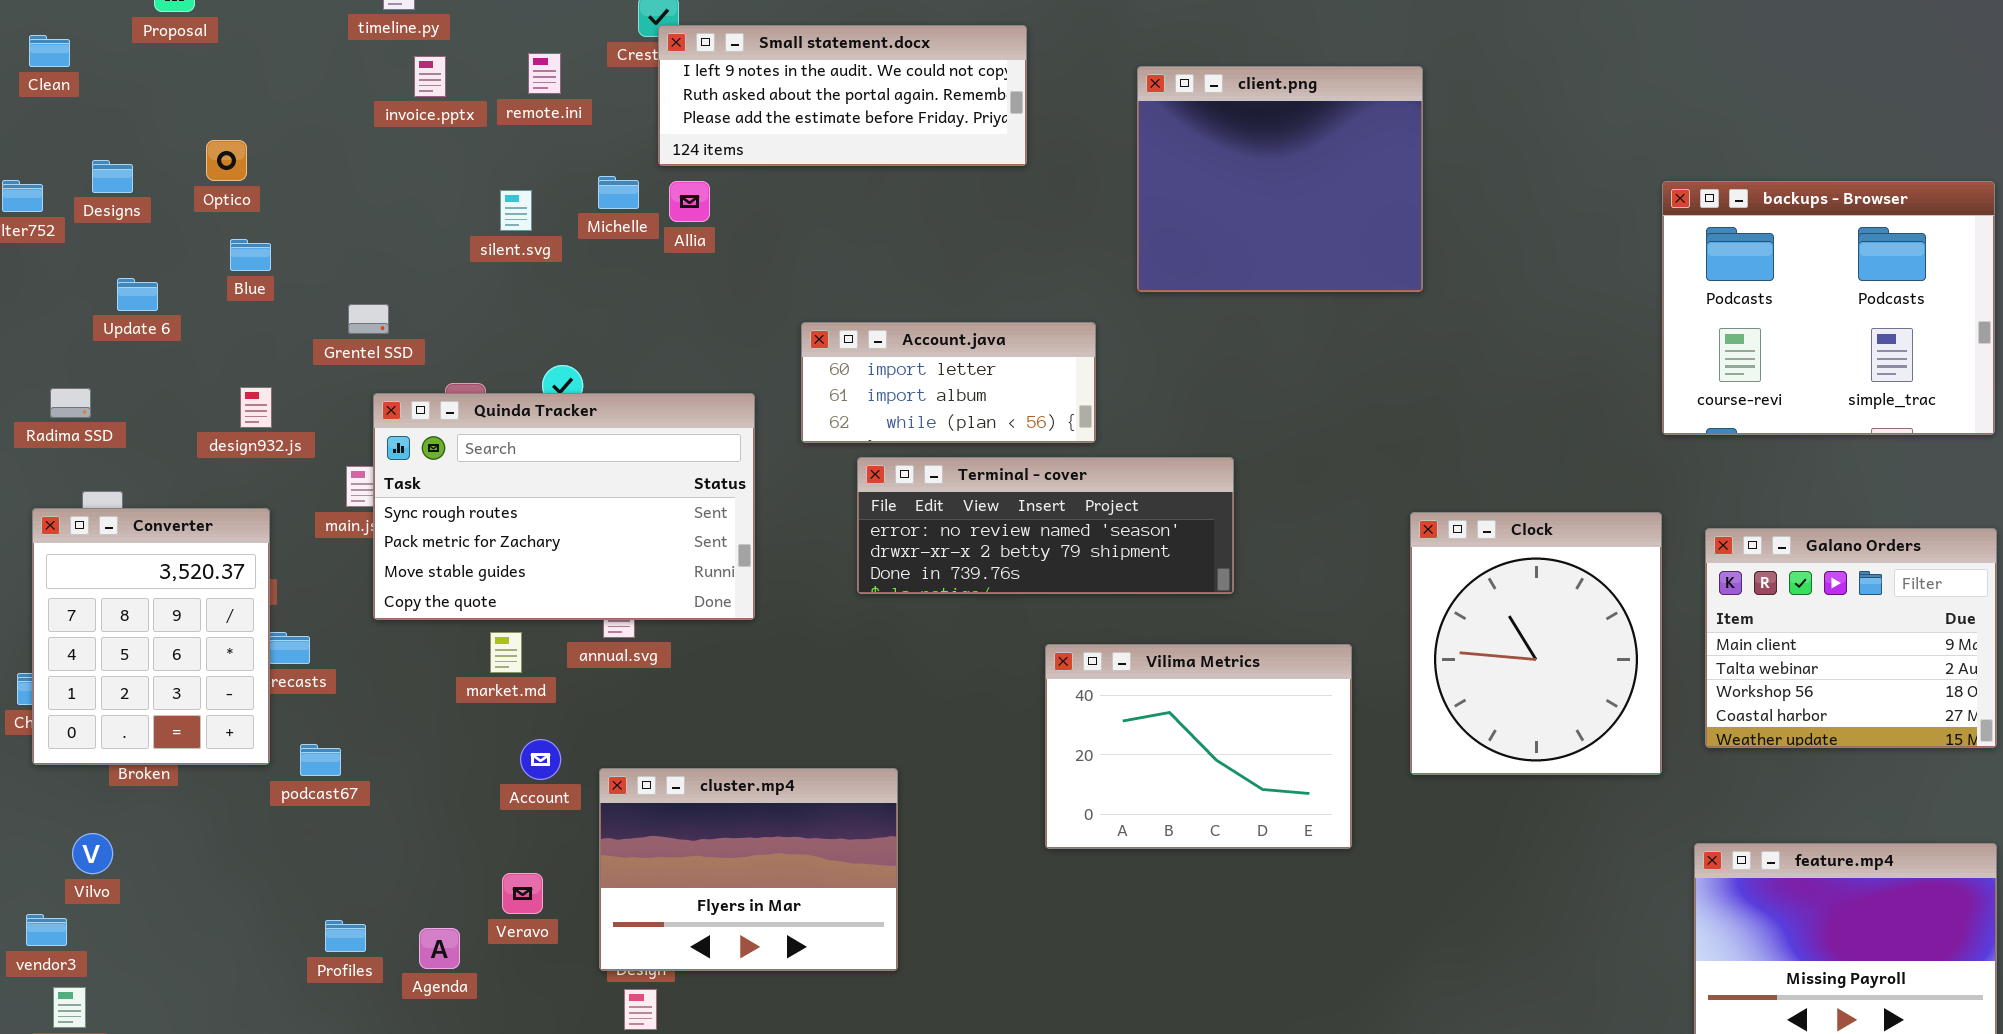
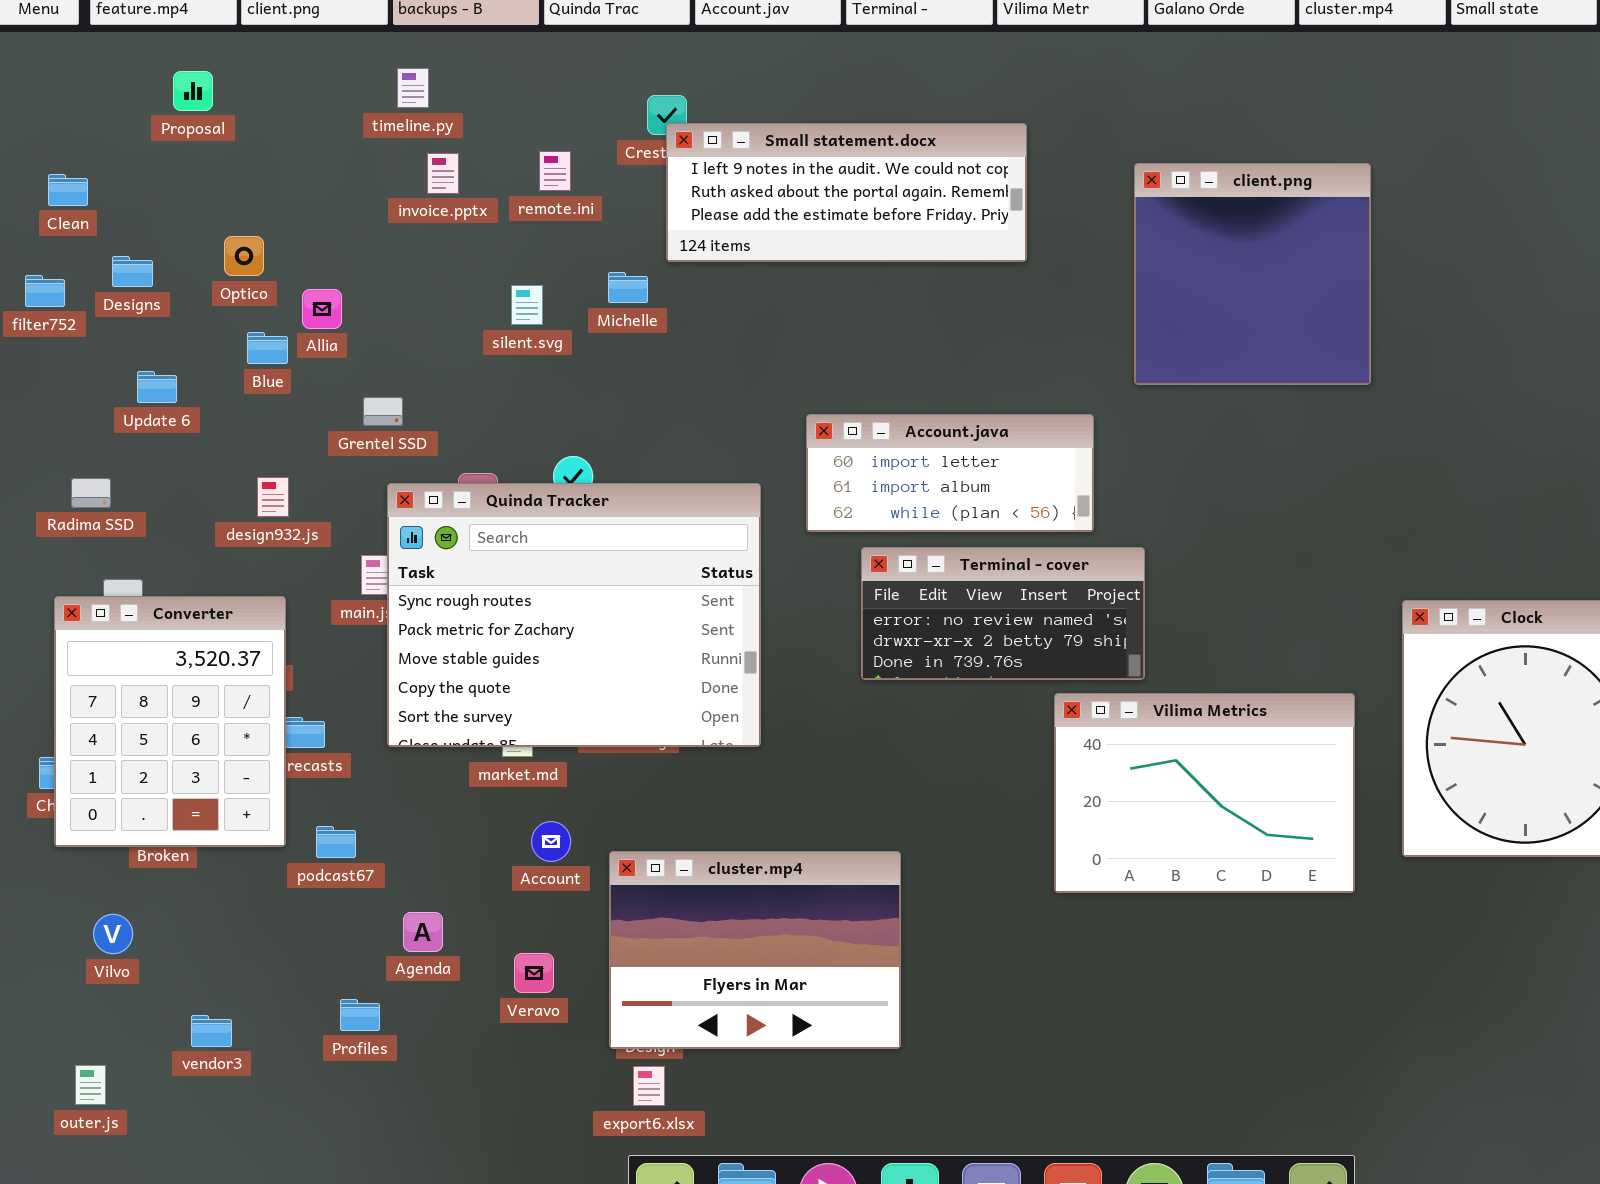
Clean: [29,35,70,67] -> [48,174,88,206], moved
client.png: [1137,66,1423,292] -> [1134,163,1371,385], resized
Allia: [669,181,710,222] -> [302,289,342,329], moved
Quinda Tracker: [373,393,755,620] -> [387,483,761,747], resized
Terminal - cover: [857,457,1234,594] -> [861,547,1145,680], resized
Vilima Metrics: [1045,644,1352,849] -> [1054,693,1355,893], moved
vendor3: [26,914,67,946] -> [191,1015,232,1047], moved
Agenda: [419,928,460,969] -> [403,912,443,952], moved

